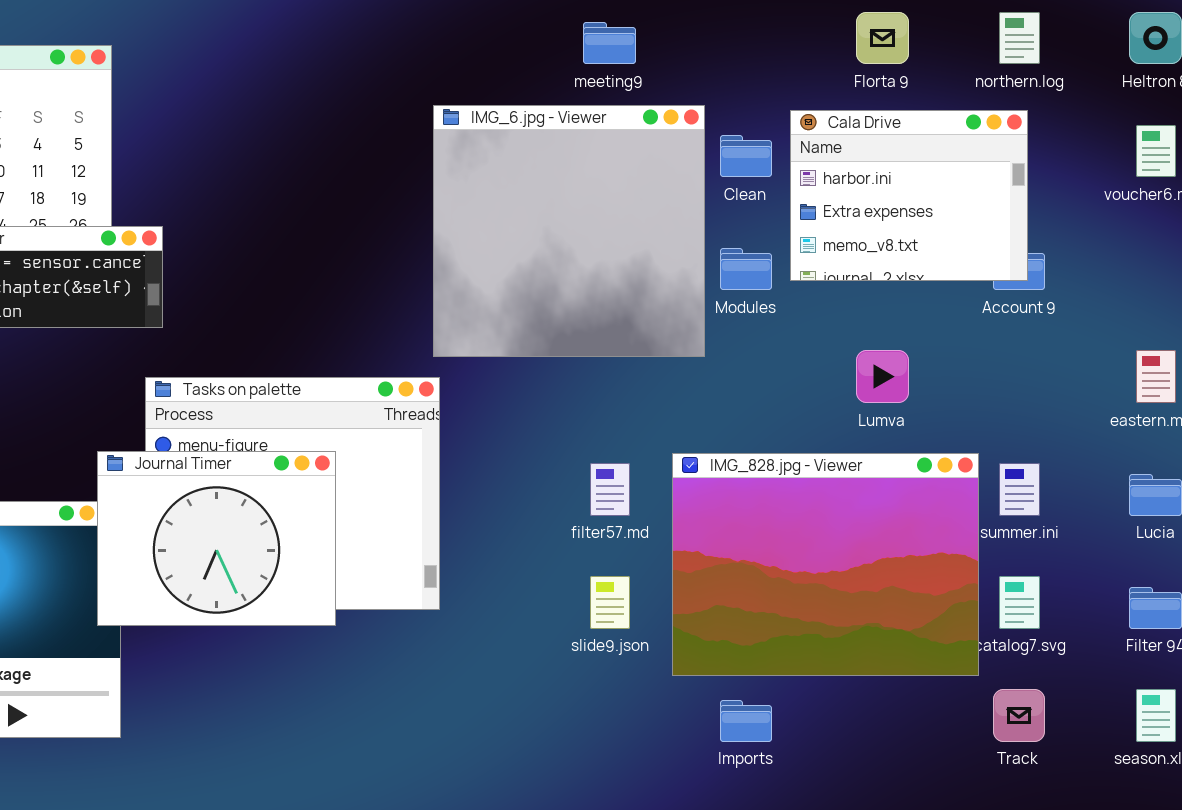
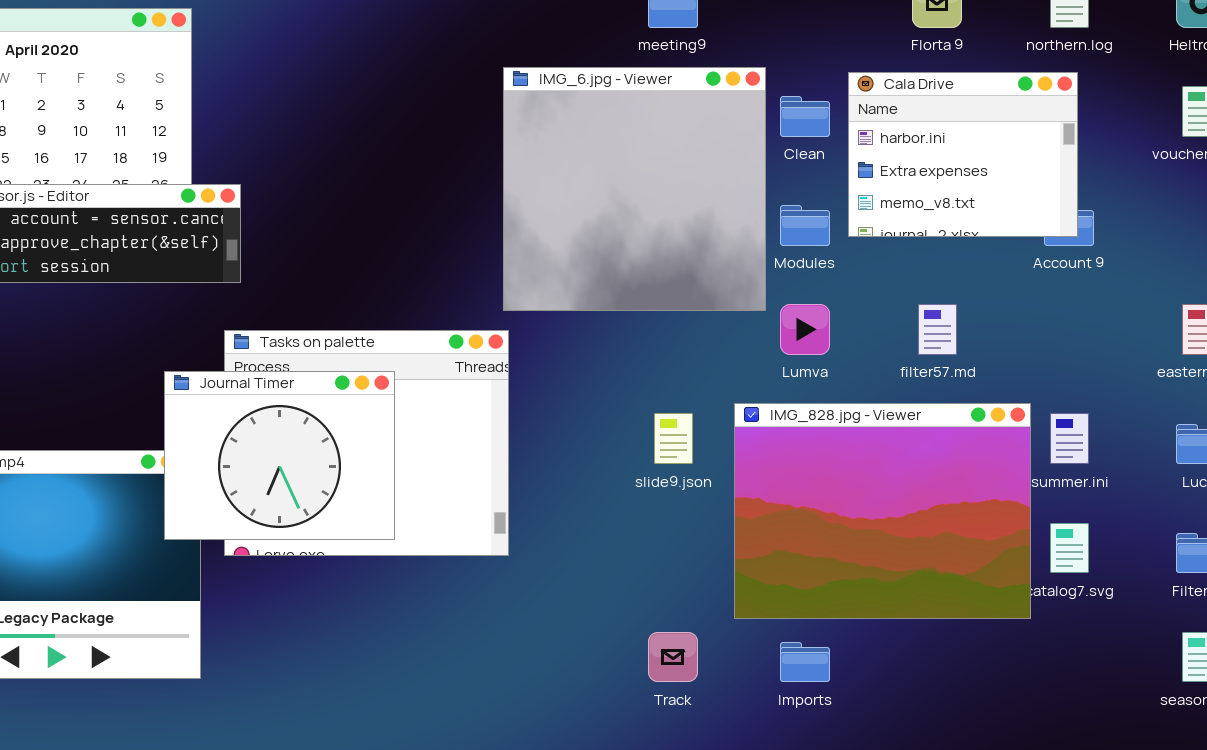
Lumva: [856,350,909,403] -> [780,304,830,355], moved
Journal Timer: [97,451,336,626] -> [164,371,395,540], moved
filter57.md: [590,463,630,516] -> [918,304,957,355], moved
slide9.json: [590,576,630,629] -> [654,413,693,464], moved
Track: [993,689,1045,742] -> [648,632,698,682], moved

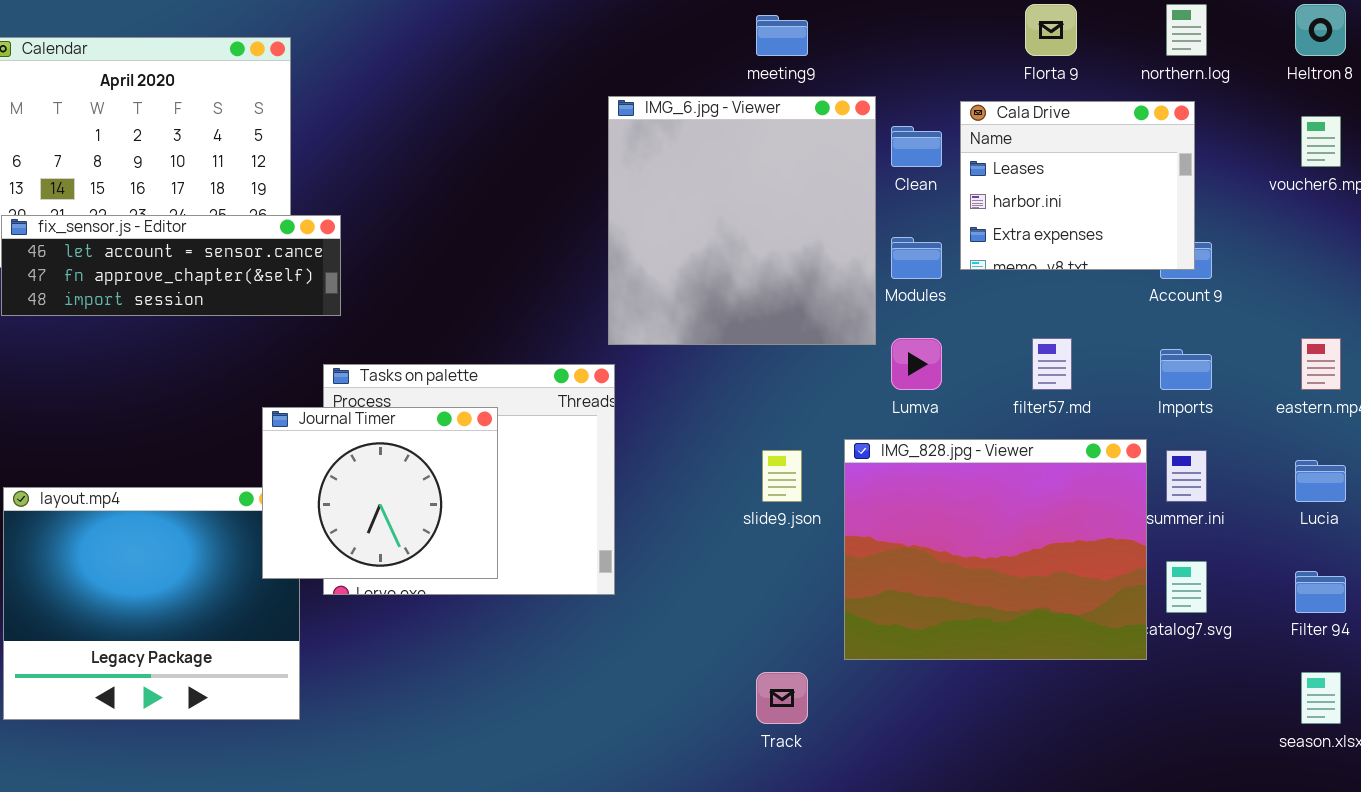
Cala Drive: [848,72,1078,237] -> [960,101,1195,270], scrolled up 1 row
Imports: [780,642,830,682] -> [1160,349,1212,390], moved

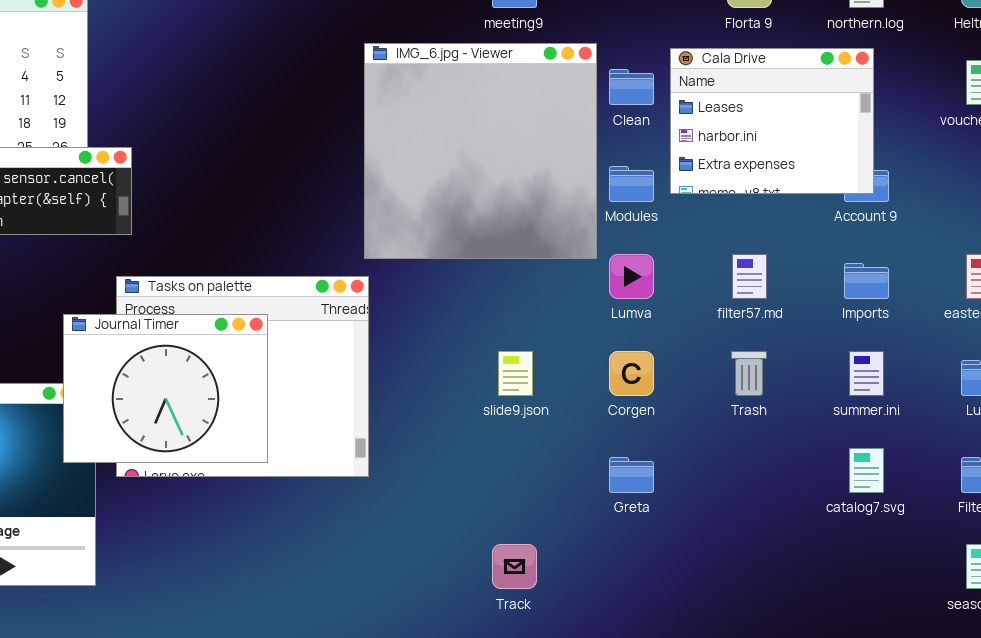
IMG_828.jpg - Viewer: [844,439,1147,660] -> none, closed

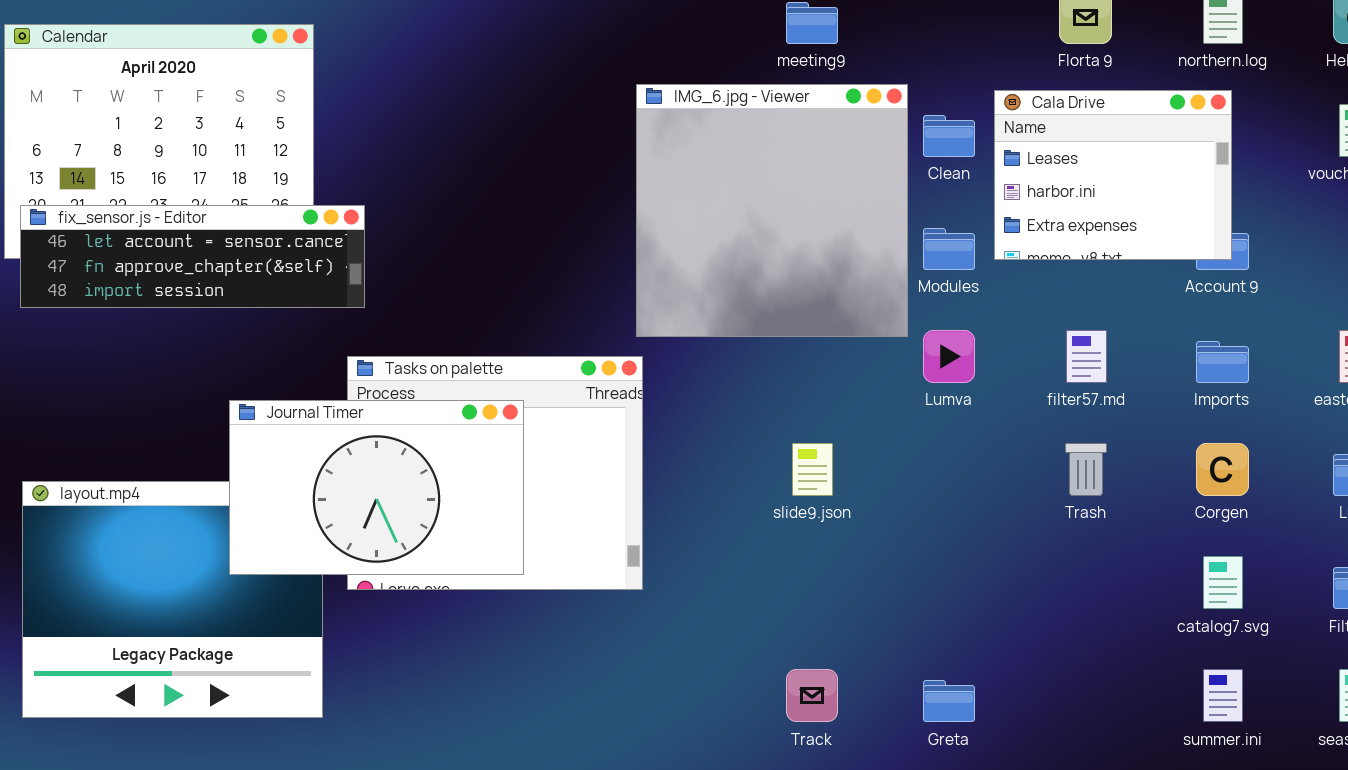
Journal Timer: [63,314,268,463] -> [229,400,524,575], resized
Corgen: [609,351,654,396] -> [1196,443,1249,496], moved
summer.ini: [849,351,884,396] -> [1203,669,1243,722], moved
Greta: [609,457,654,493] -> [923,680,975,722], moved

